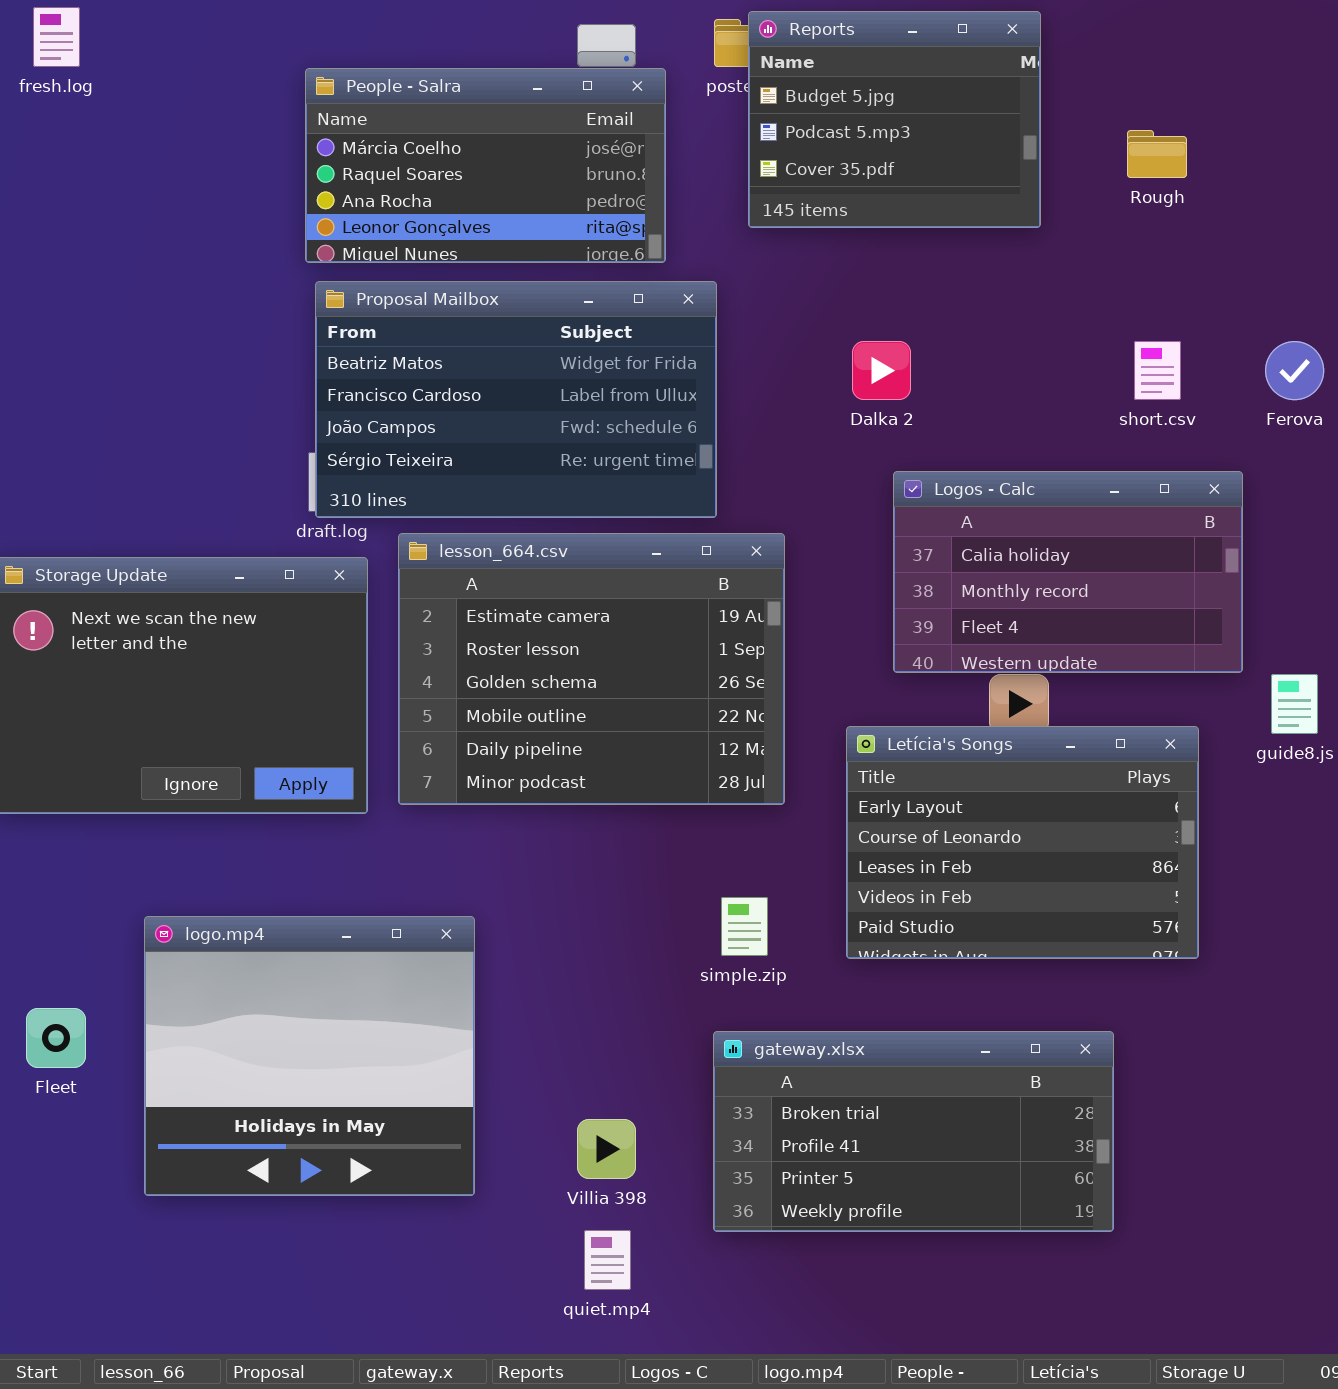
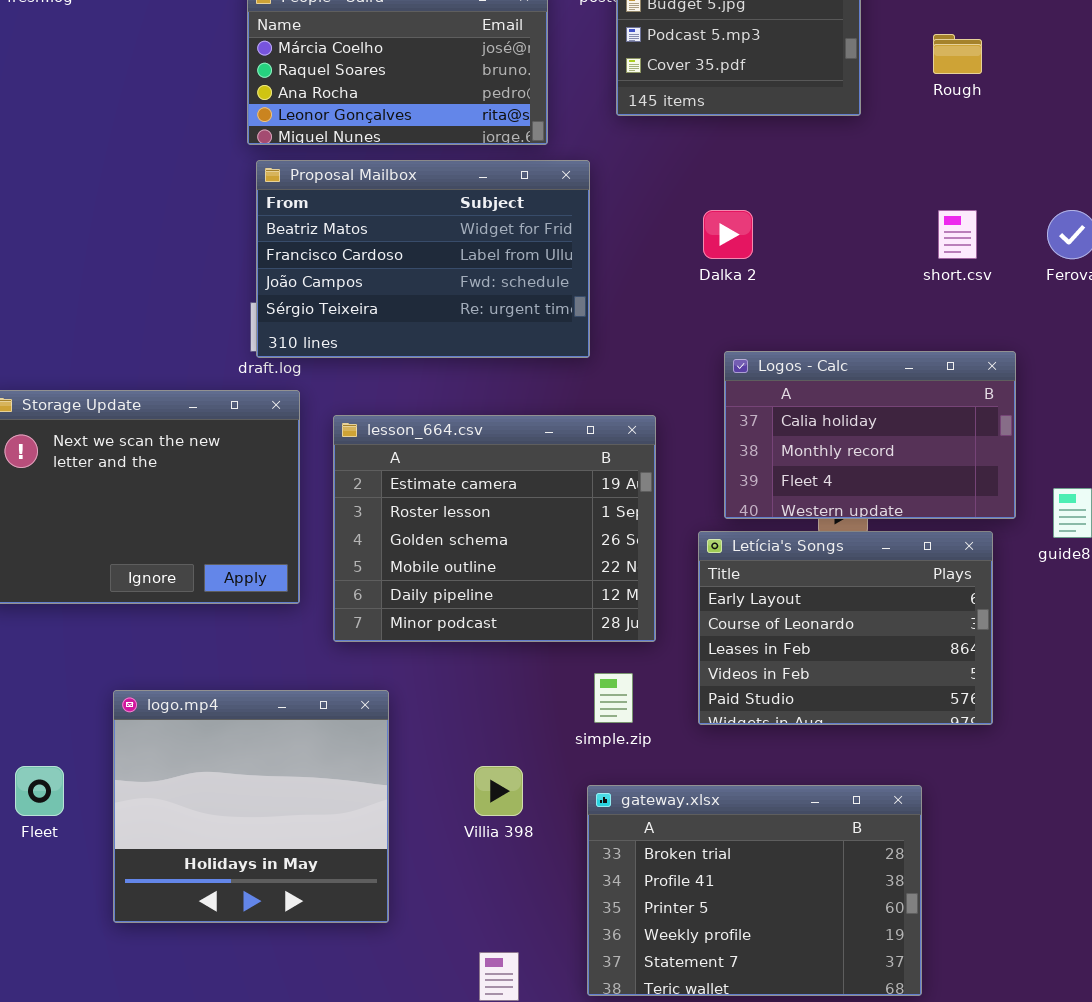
Logos - Calc: [893,471,1243,673] -> [724,351,1016,519], moved
lesson_664.csv: [398,533,785,805] -> [333,415,656,642], moved
gateway.xlsx: [713,1031,1114,1232] -> [587,785,922,996], resized
Villia 398: [577,1119,636,1179] -> [474,766,523,816], moved

